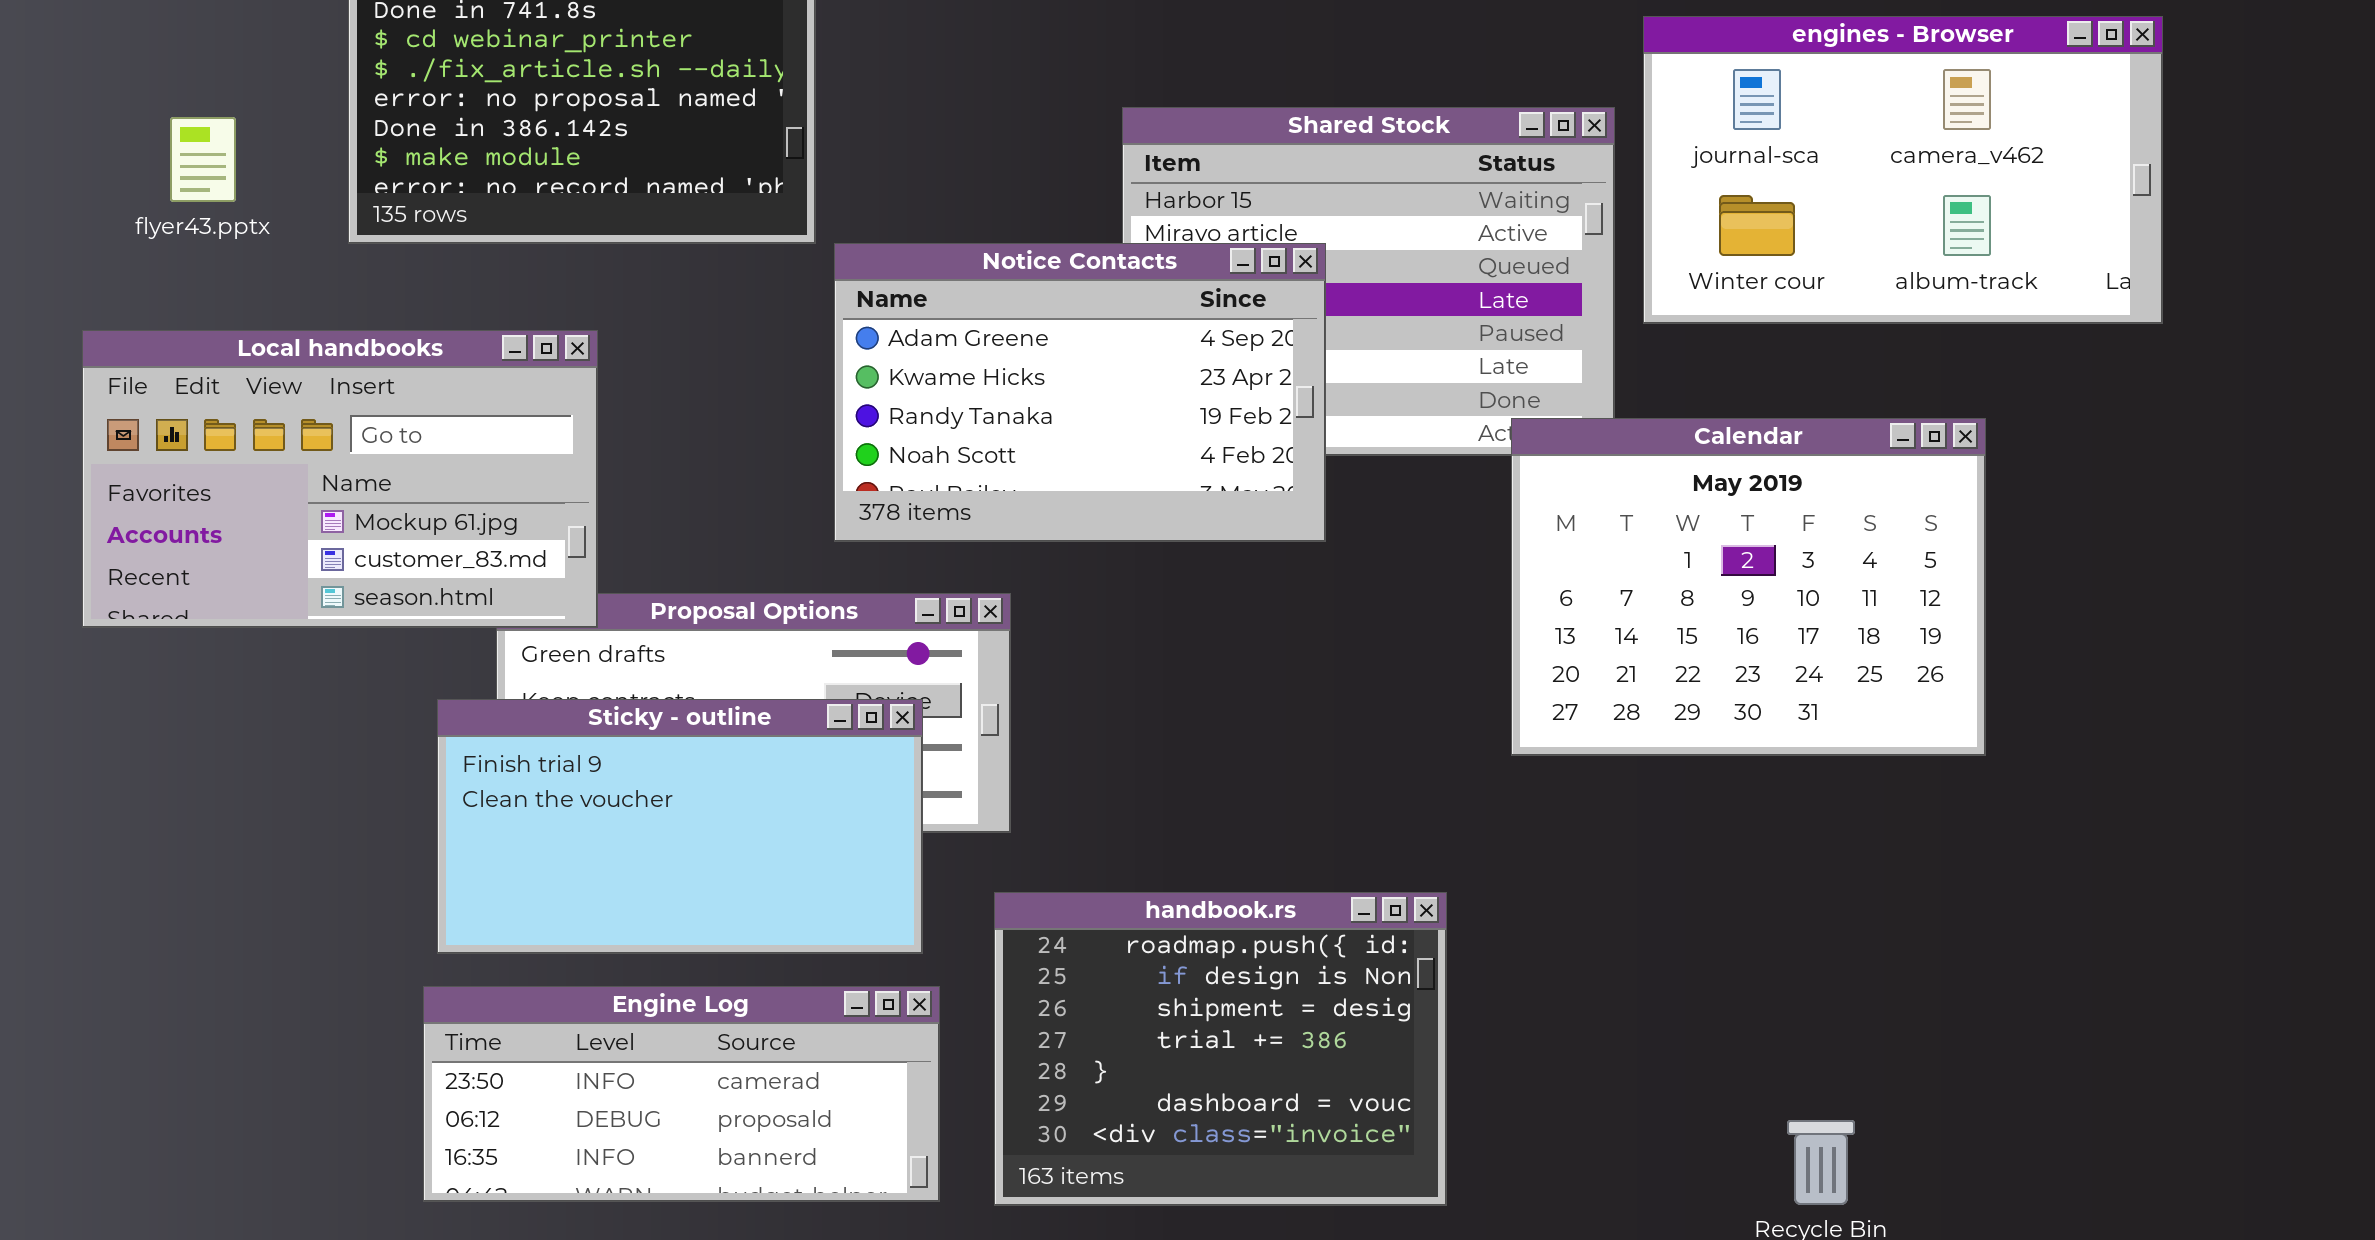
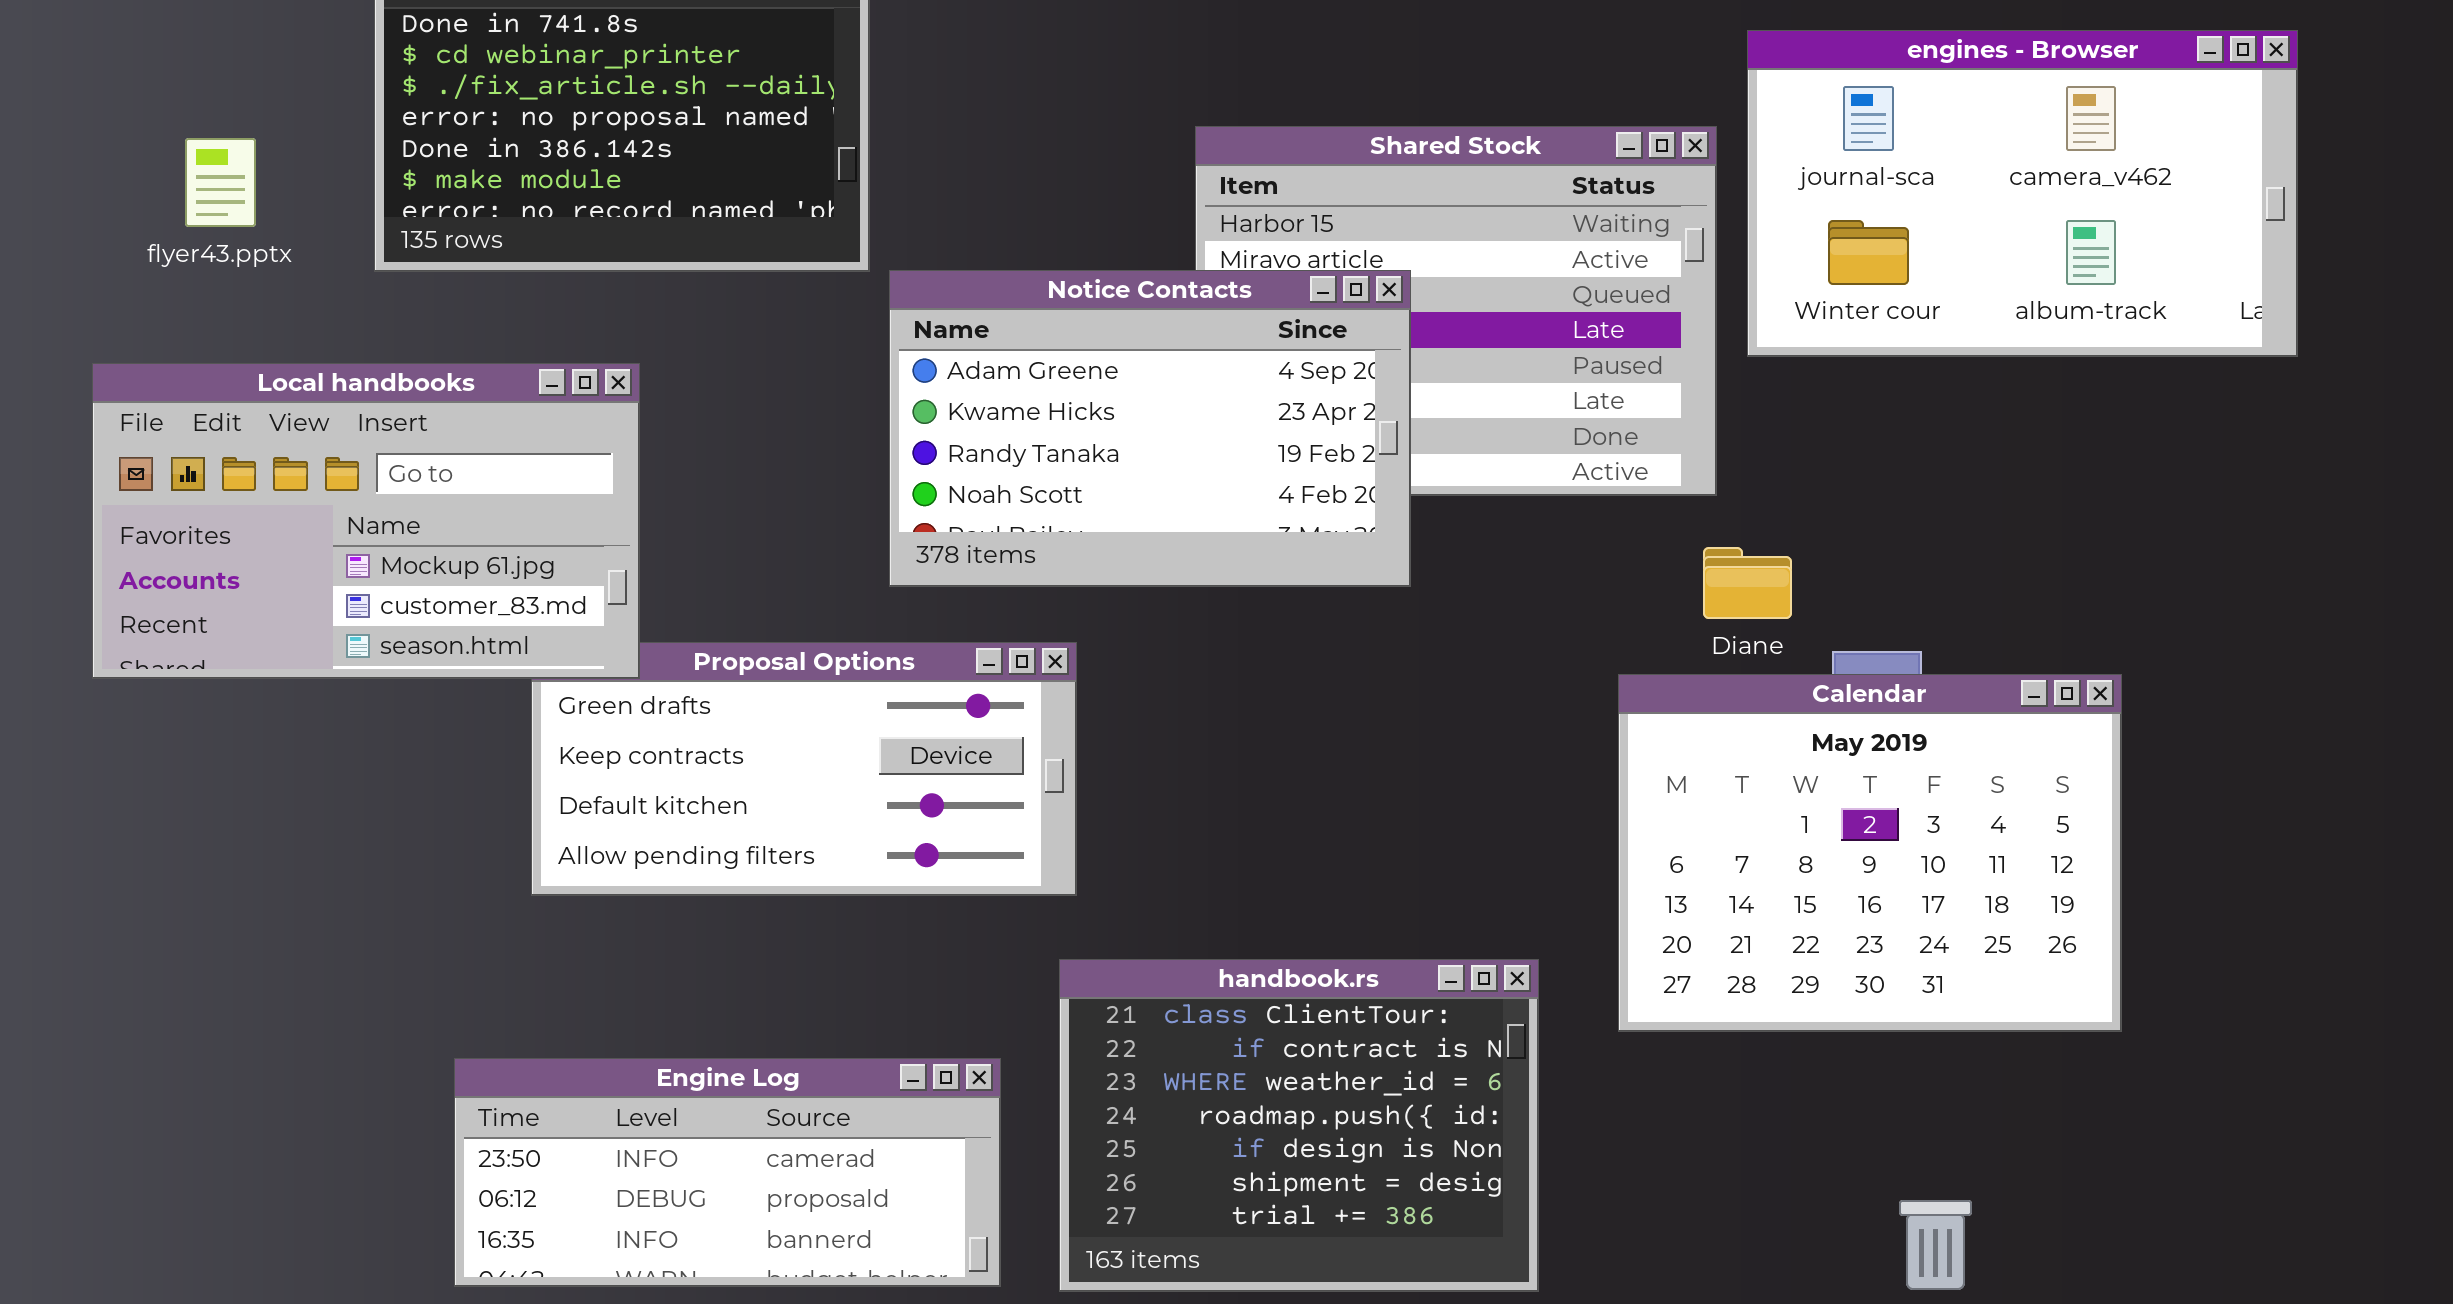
Calendar: [1511,418,1986,756] -> [1618,674,2122,1032], moved
Sticky - outline: [437,699,923,954] -> none, closed
handbook.rs: [994,892,1447,1206] -> [1059,959,1539,1292], scrolled up 3 rows

